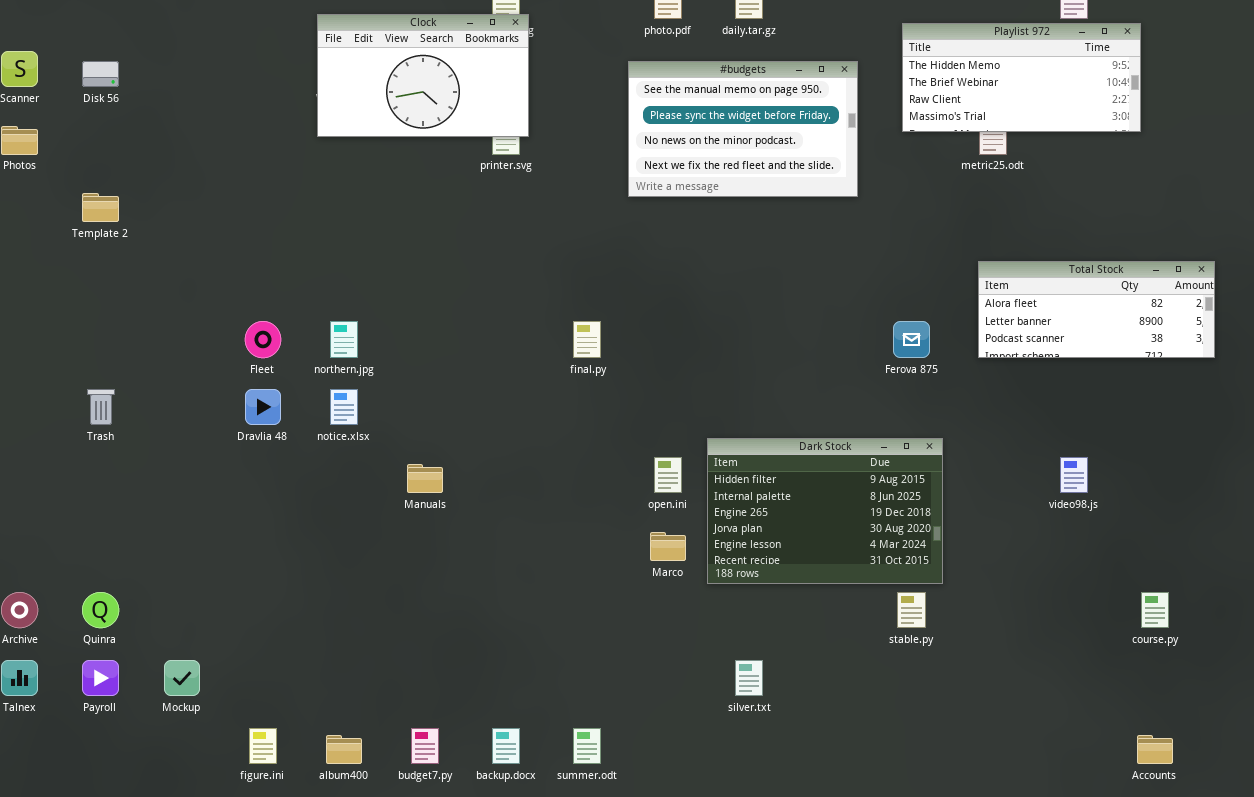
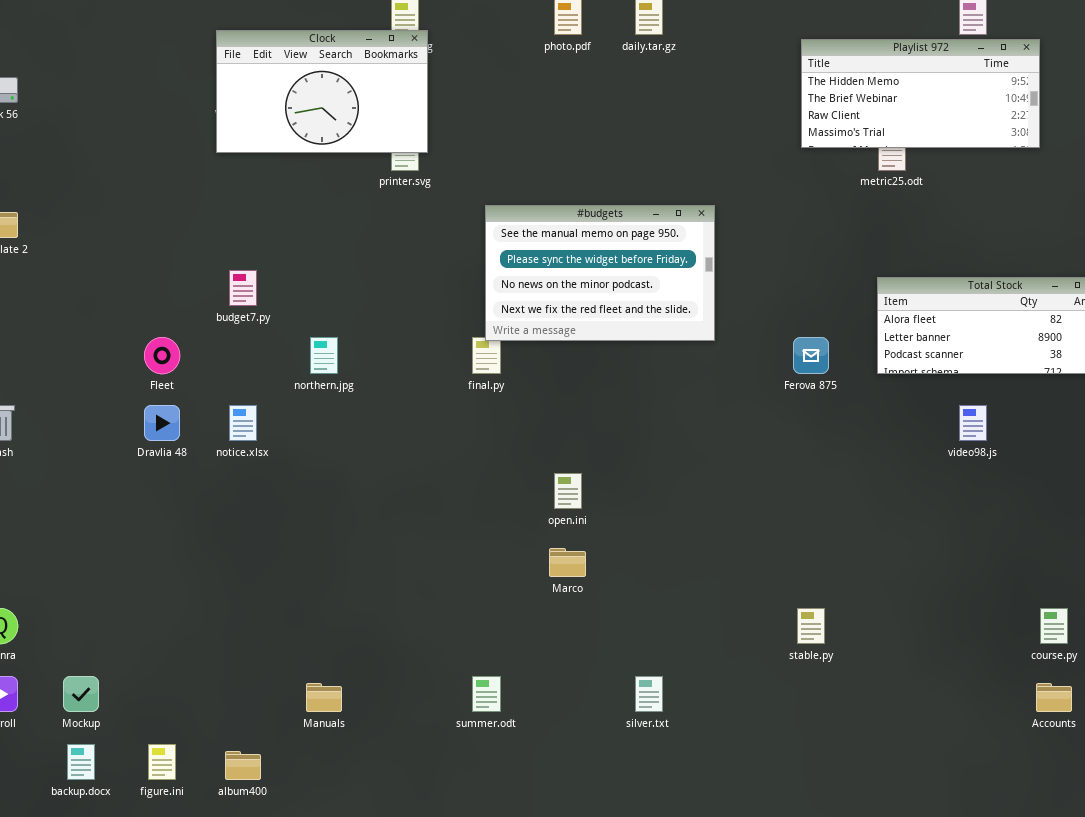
#budgets: [628,61,858,197] -> [485,205,715,341], moved
northern.jpg: [330,321,358,358] -> [310,337,338,374], moved
Dark Stock: [707,438,943,584] -> none, closed
video98.js: [1060,457,1088,493] -> [959,405,987,441], moved
Manuals: [407,464,443,493] -> [306,683,342,712], moved
budget7.py: [411,728,439,764] -> [229,270,257,306], moved
backup.docx: [492,728,520,764] -> [67,744,95,780], moved
summer.odt: [573,728,601,764] -> [472,676,501,712], moved
Accounts: [1137,735,1173,764] -> [1036,683,1072,712], moved

